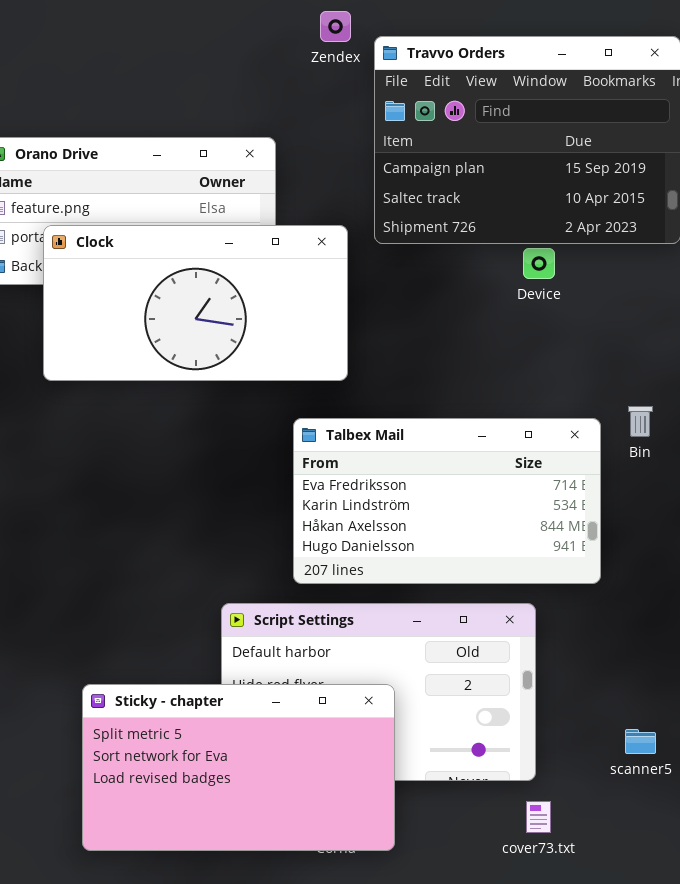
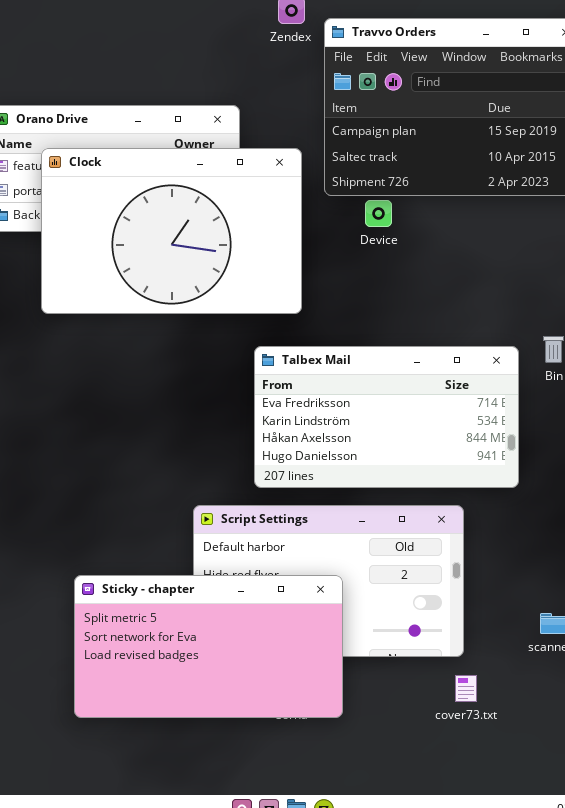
Clock: [43,225,348,381] -> [41,148,302,314], resized
Device: [523,248,555,279] -> [365,200,392,227], moved

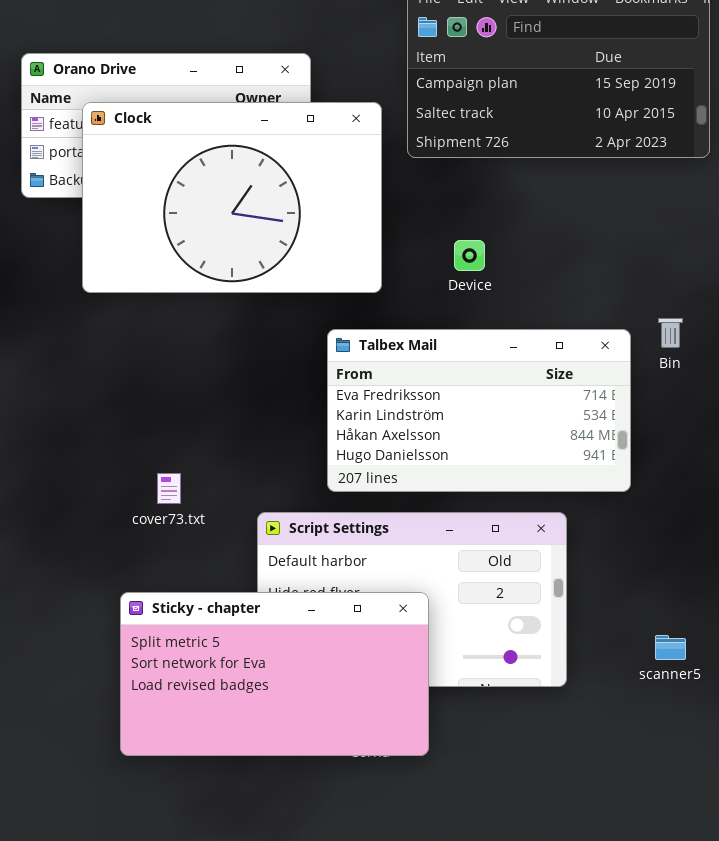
Device: [365,200,392,227] -> [454,240,485,271], moved
cover73.txt: [455,675,477,702] -> [157,473,181,504], moved

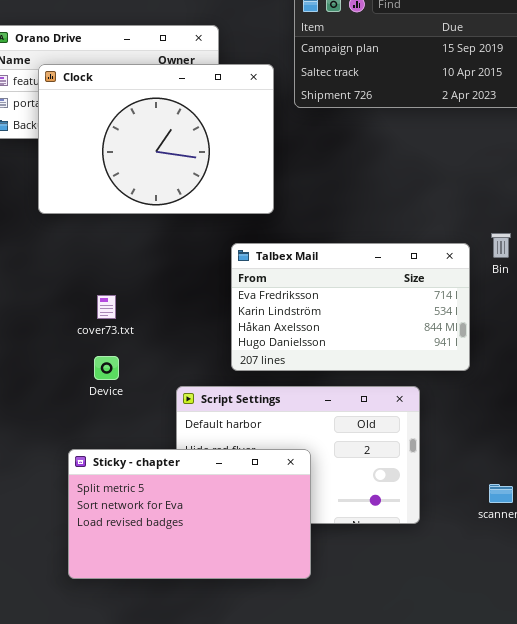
Device: [454,240,485,271] -> [94,356,119,380], moved
cover73.txt: [157,473,181,504] -> [97,295,116,319], moved

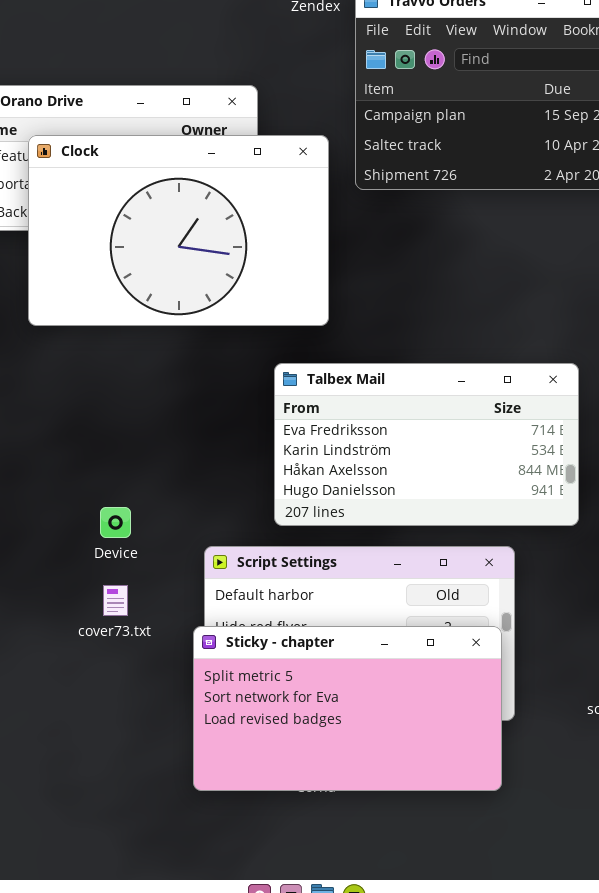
cover73.txt: [97,295,116,319] -> [103,585,128,616], moved
Sticky - chapter: [68,449,311,579] -> [193,626,502,791], moved

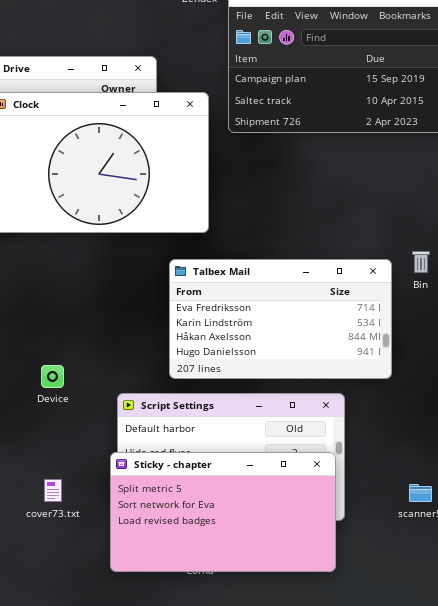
cover73.txt: [103,585,128,616] -> [44,479,62,502], moved

